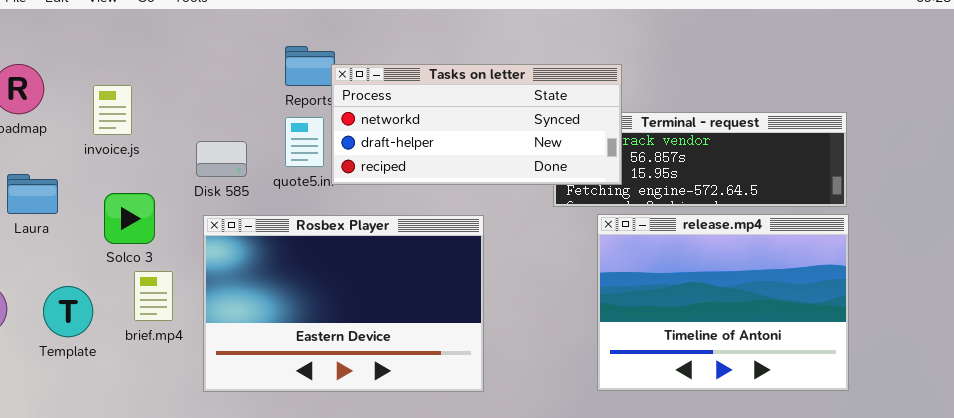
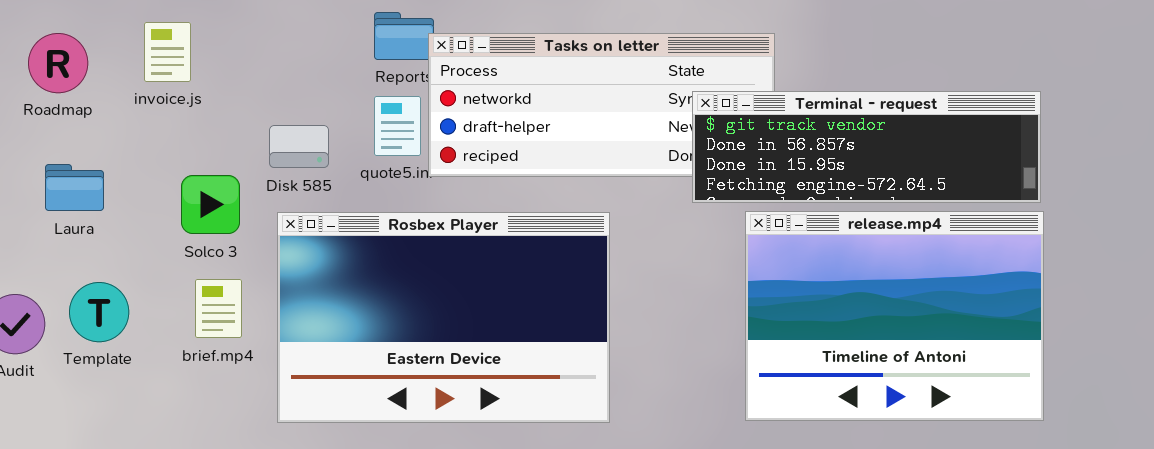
invoice.js: [93,85,132,135] -> [144,22,191,82], moved
Terminal - request: [553,112,847,207] -> [692,91,1041,203], raised
Solco 3: [104,193,155,244] -> [181,175,240,234], moved
Template: [43,286,93,337] -> [69,282,129,342], moved

